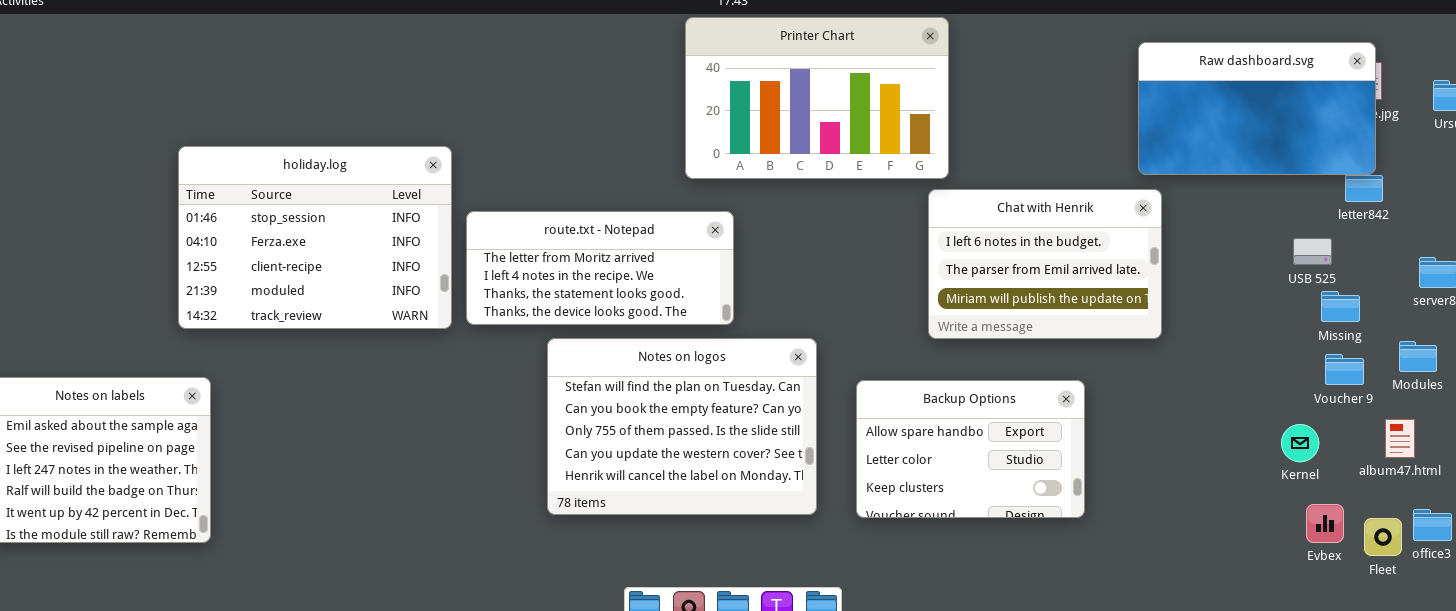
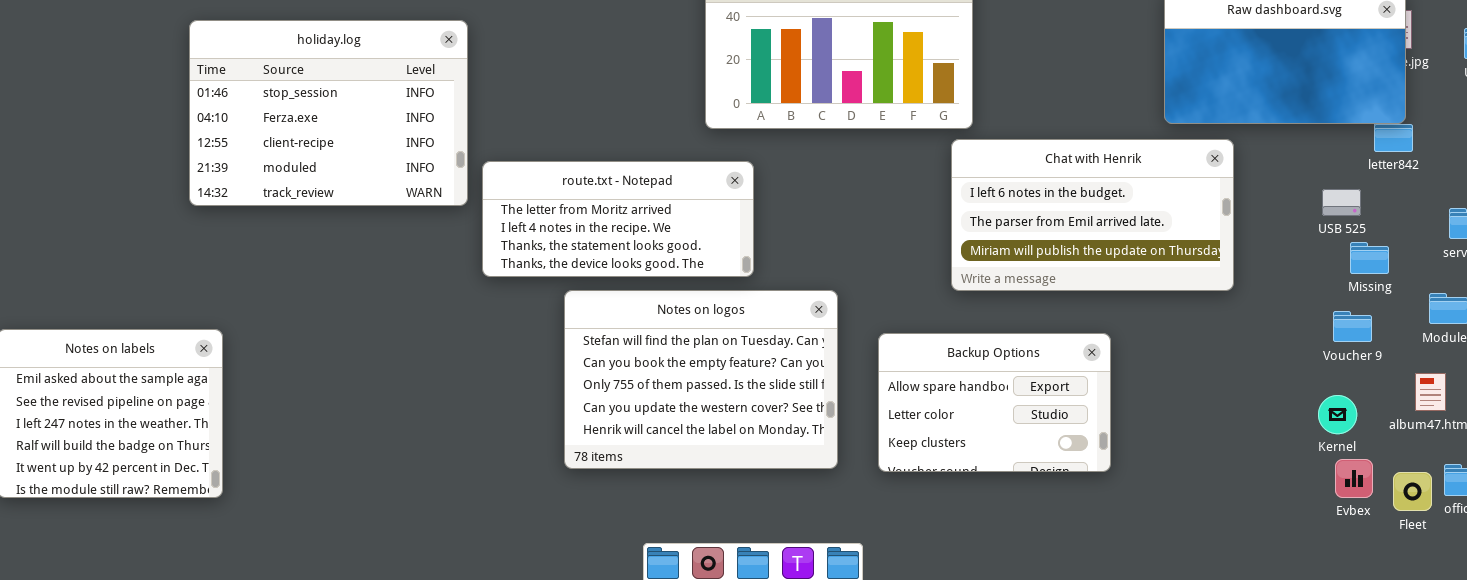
holiday.log: [178,146,452,329] -> [189,20,468,206], moved
Chat with Henrik: [928,189,1162,339] -> [951,139,1234,291], resized
Voucher 9: [1325,354,1364,385] -> [1333,311,1372,342], moved
Kernel: [1281,424,1319,462] -> [1318,395,1357,434], moved

